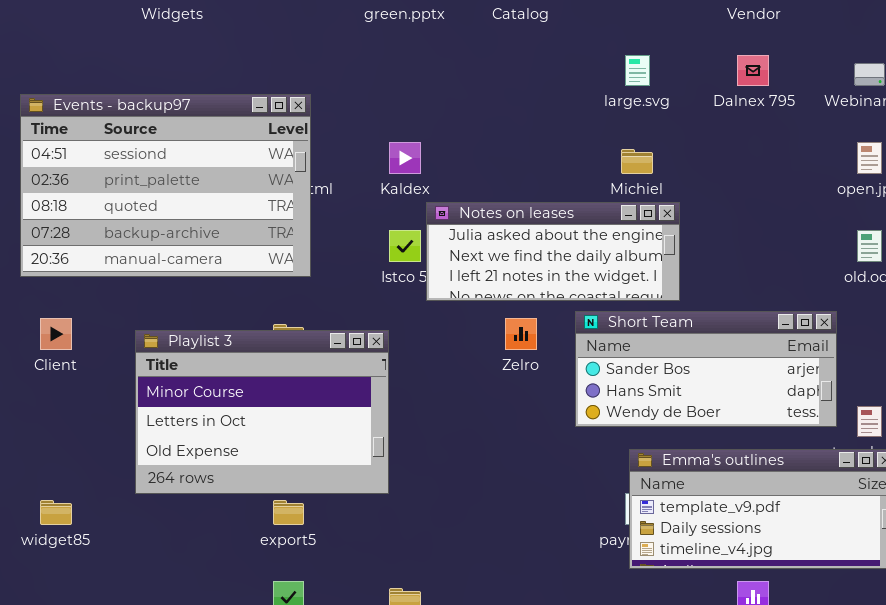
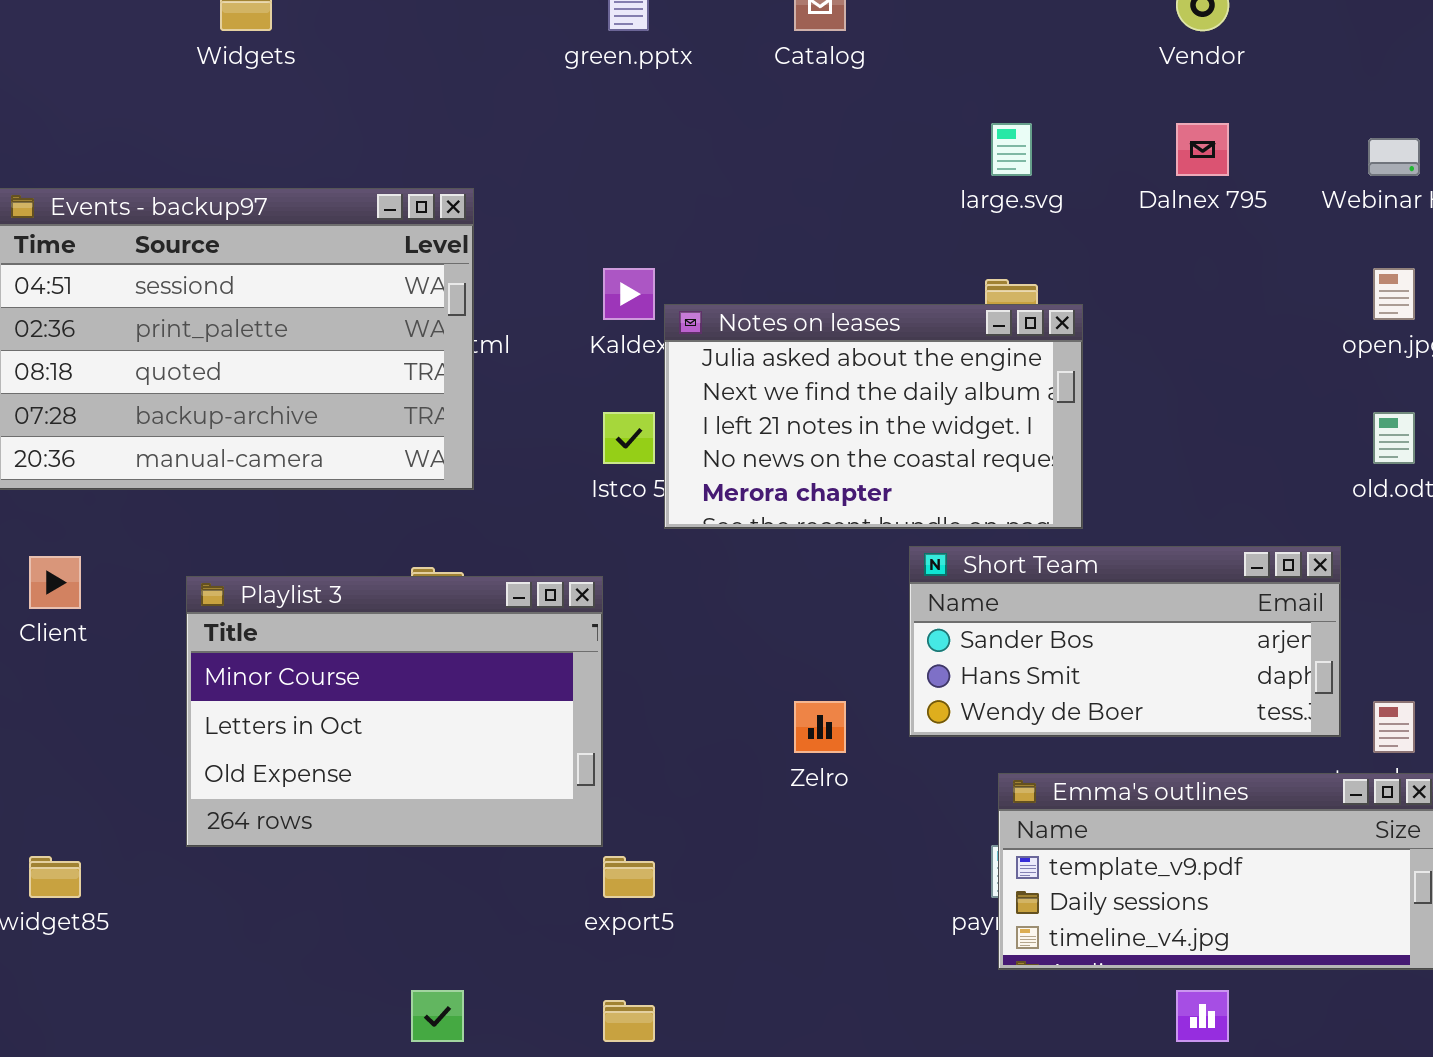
Notes on leases: [426,202,680,301] -> [664,304,1083,529], resized
Zelro: [505,318,537,350] -> [794,701,846,753], moved
export5: [273,500,304,525] -> [603,856,655,898], moved

